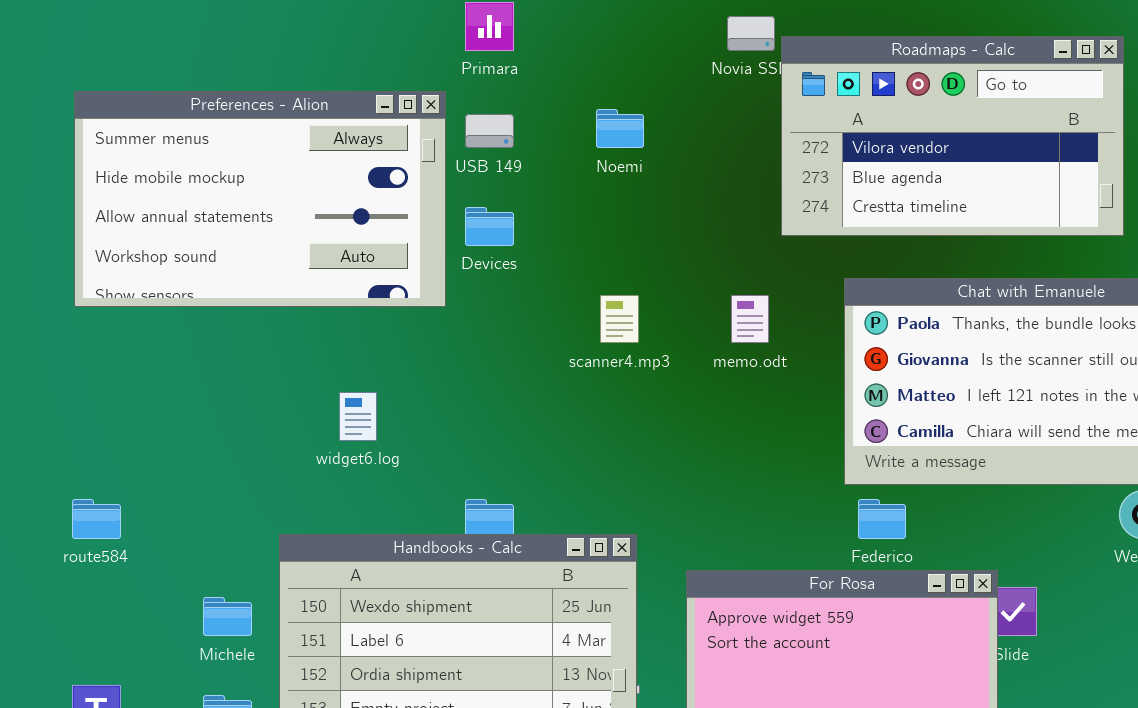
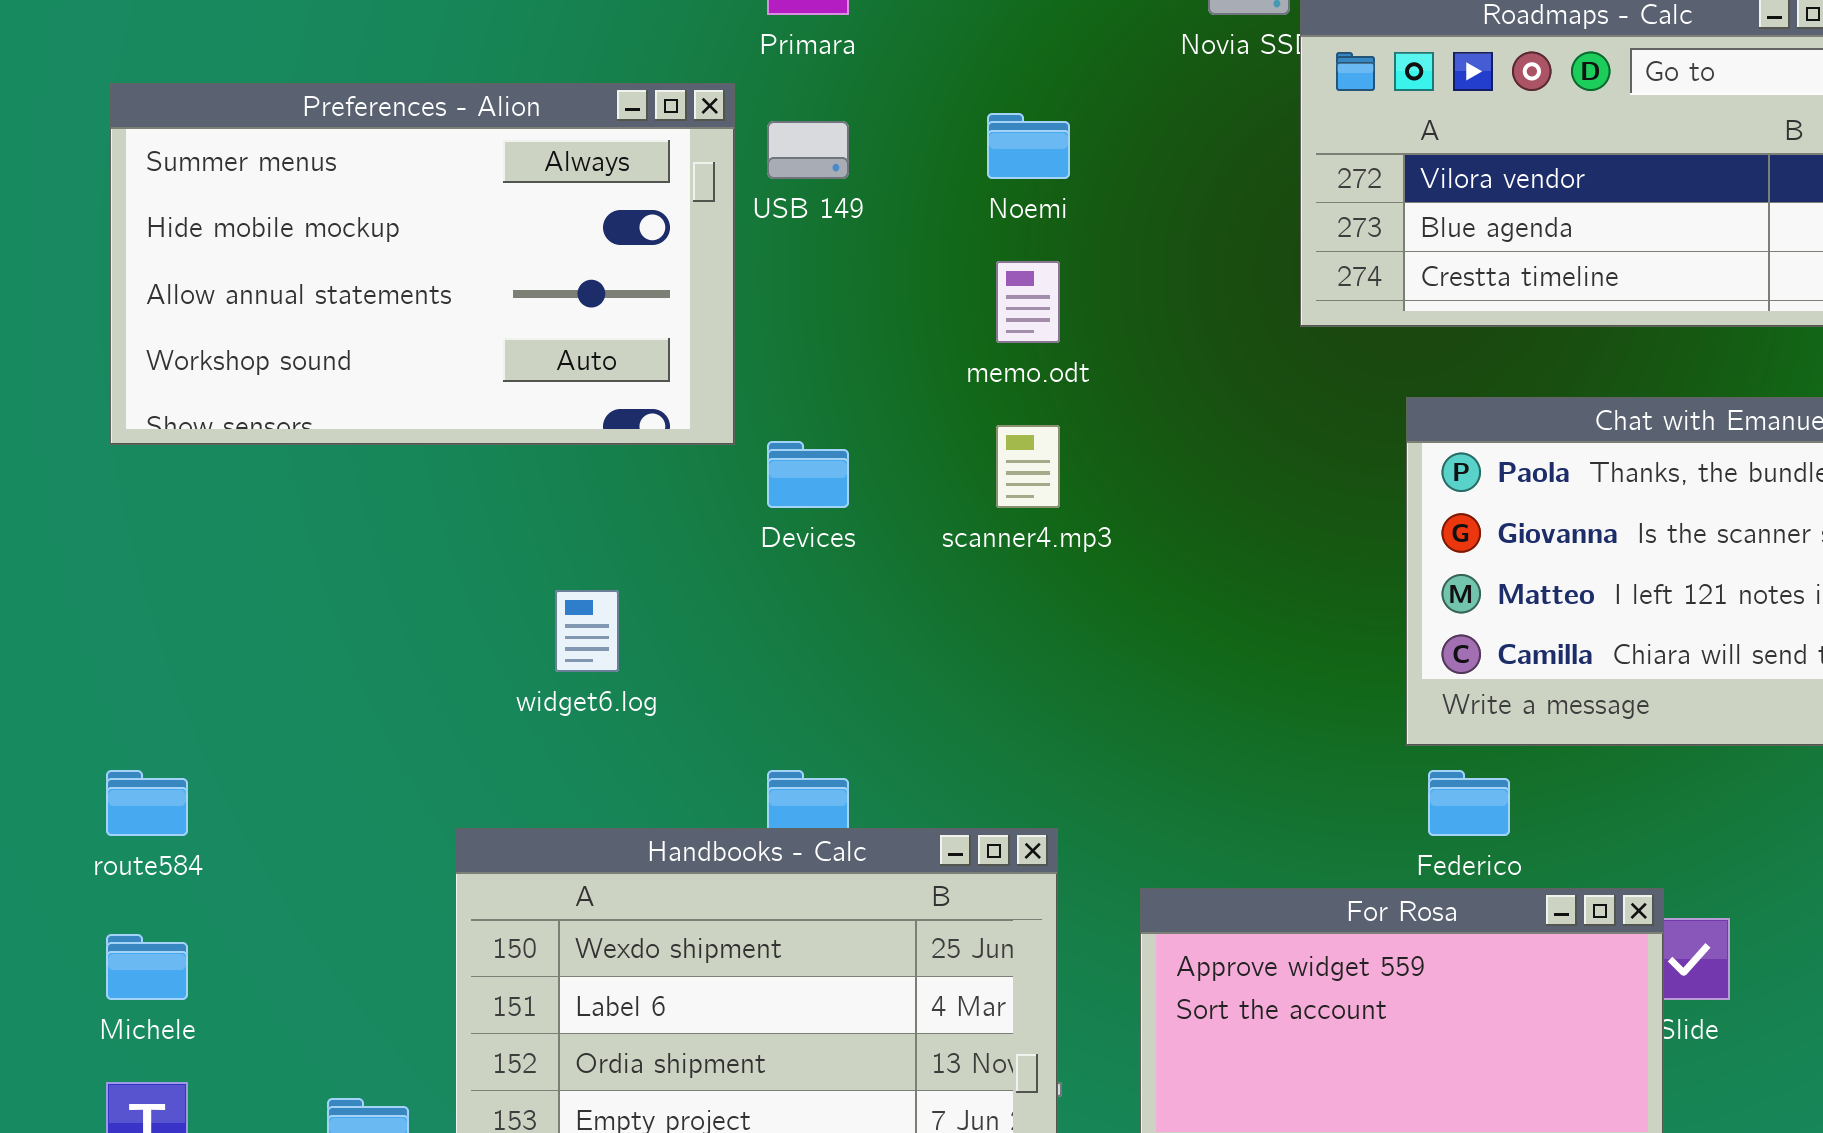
Devices: [465,207,514,246] -> [767,441,849,508], moved
memo.odt: [731,295,769,343] -> [996,261,1060,343], moved
Michele: [203,597,252,636] -> [106,934,188,1000], moved

